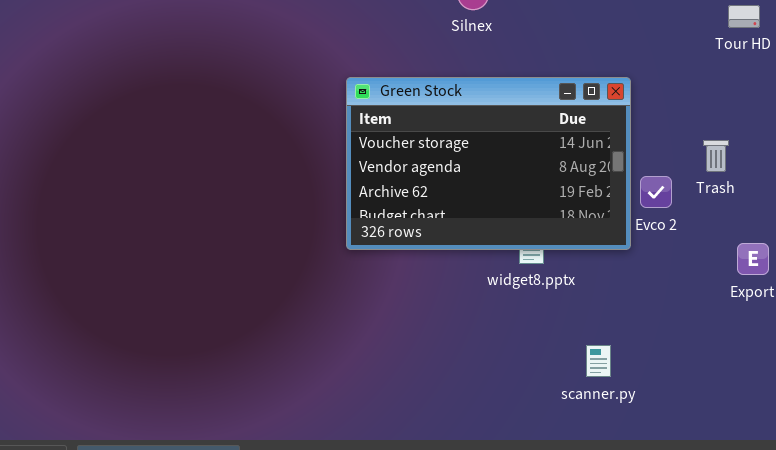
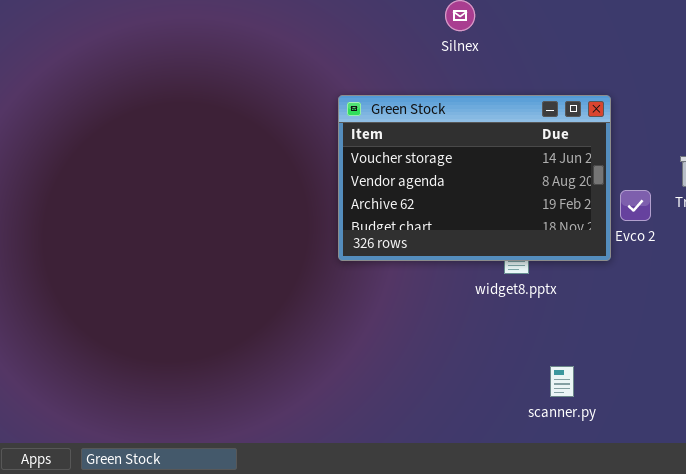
scanner.py: [586,345,611,377] -> [550,366,574,397], moved

